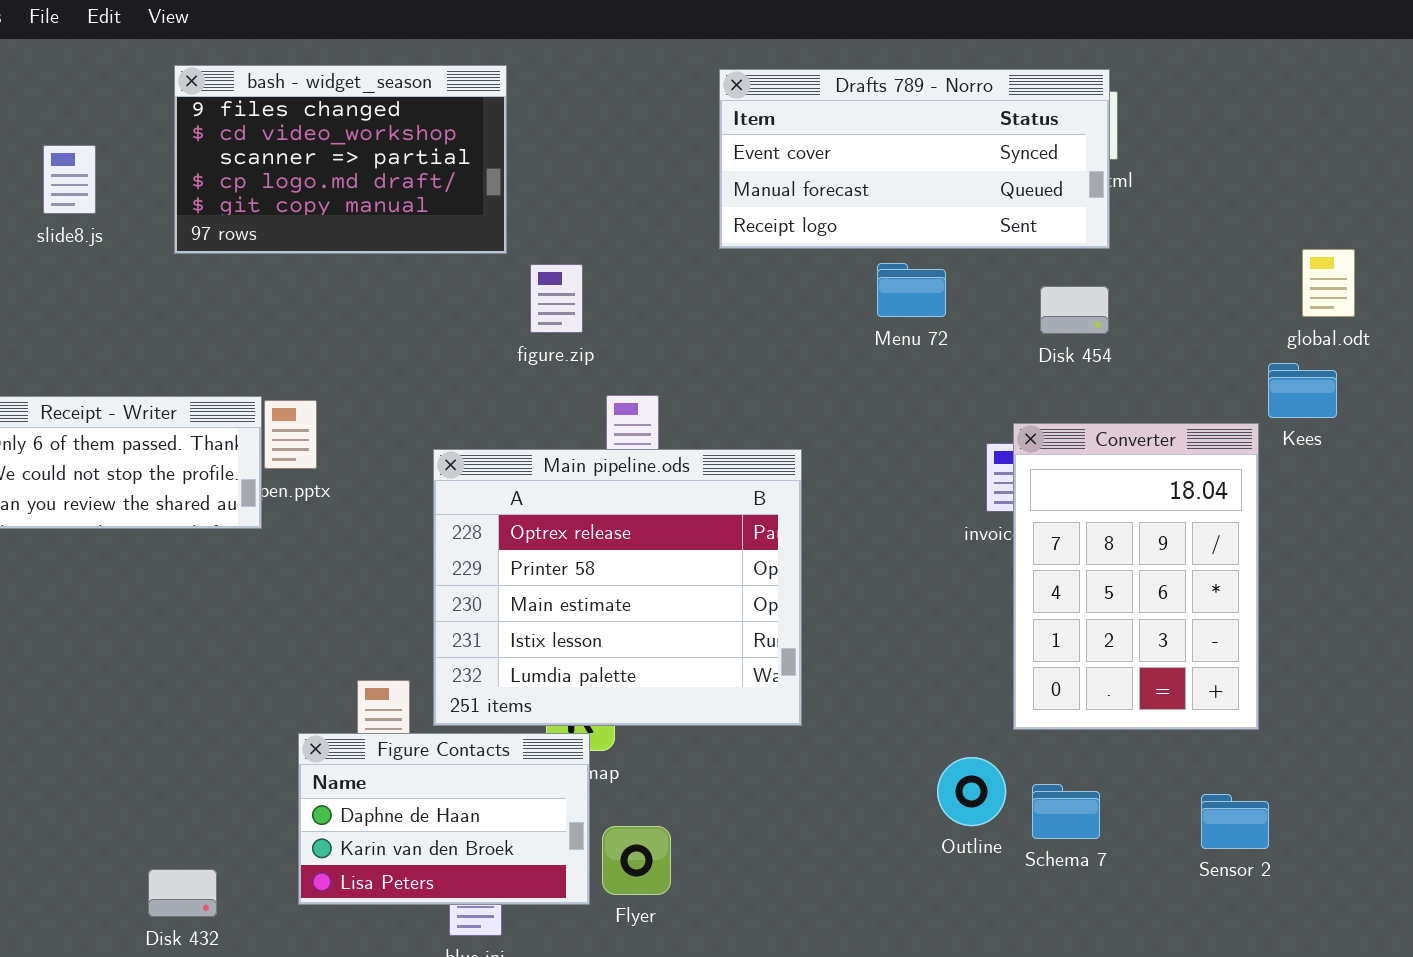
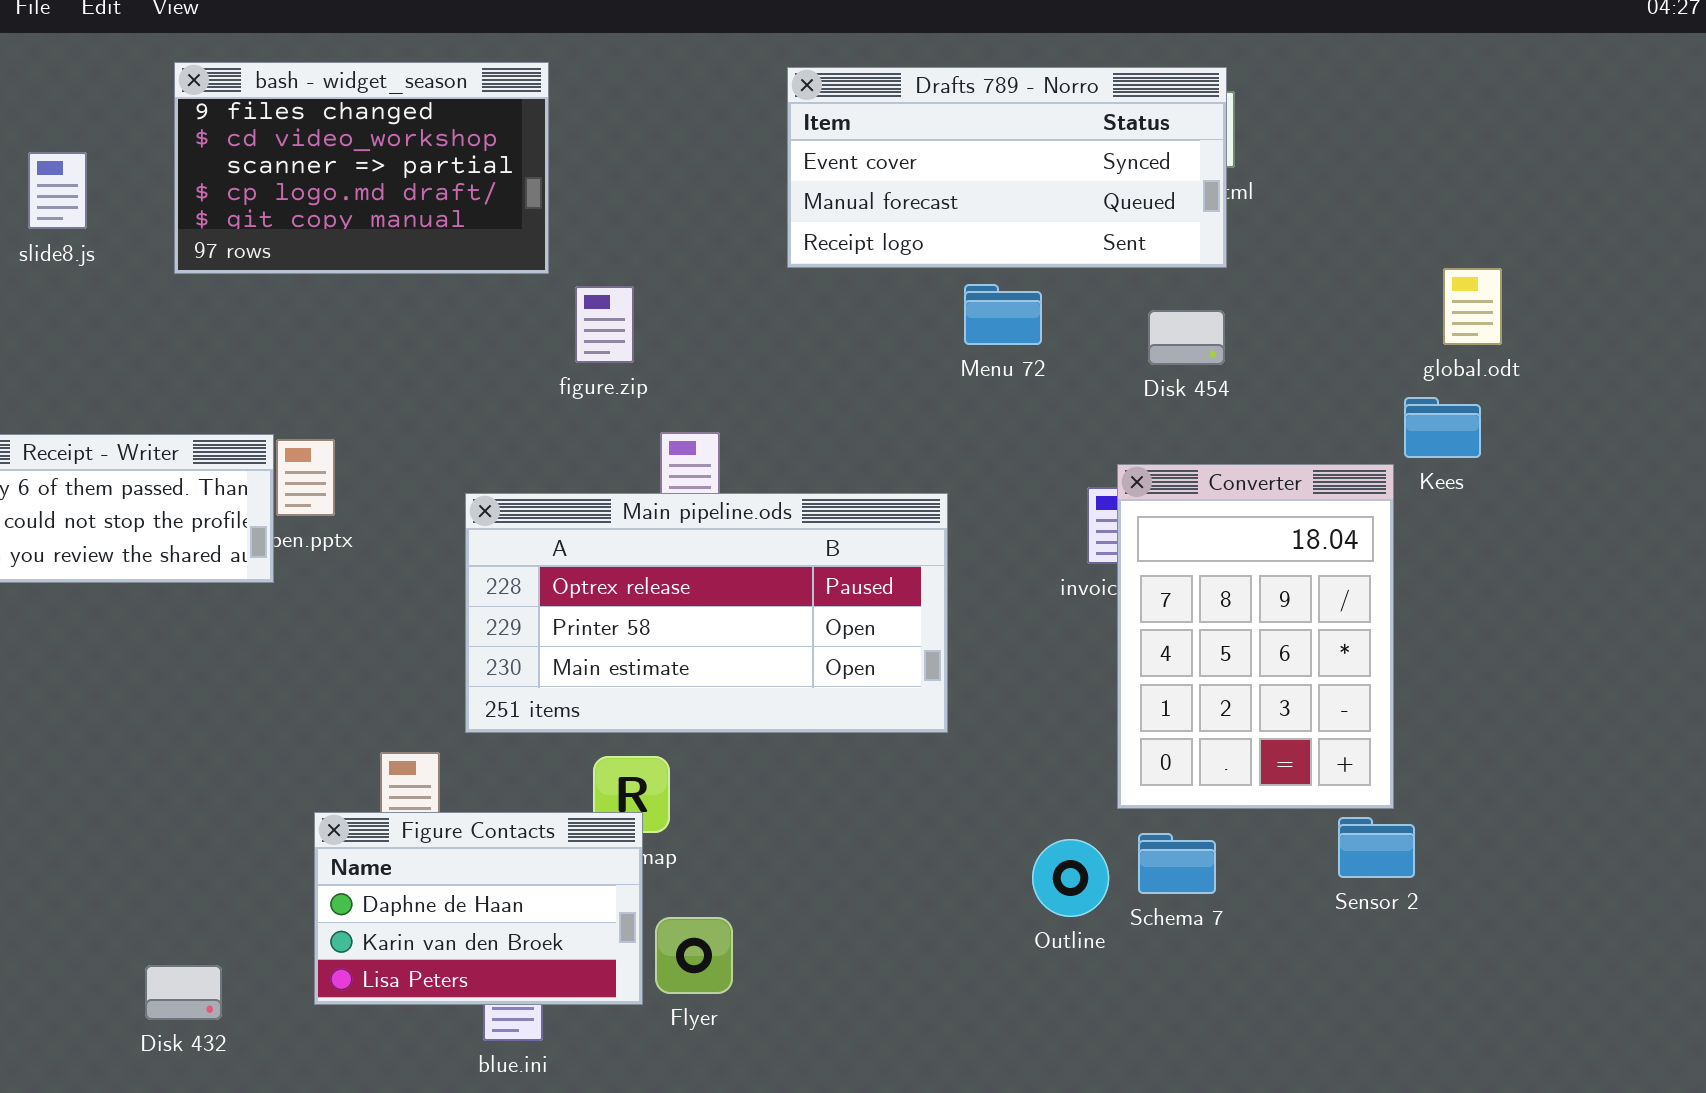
Main pipeline.ods: [433,449,802,726] -> [465,493,948,733], resized
Schema 7: [1032,784,1100,839] -> [1138,833,1216,894], moved
Sensor 2: [1201,794,1269,849] -> [1338,817,1415,878], moved

